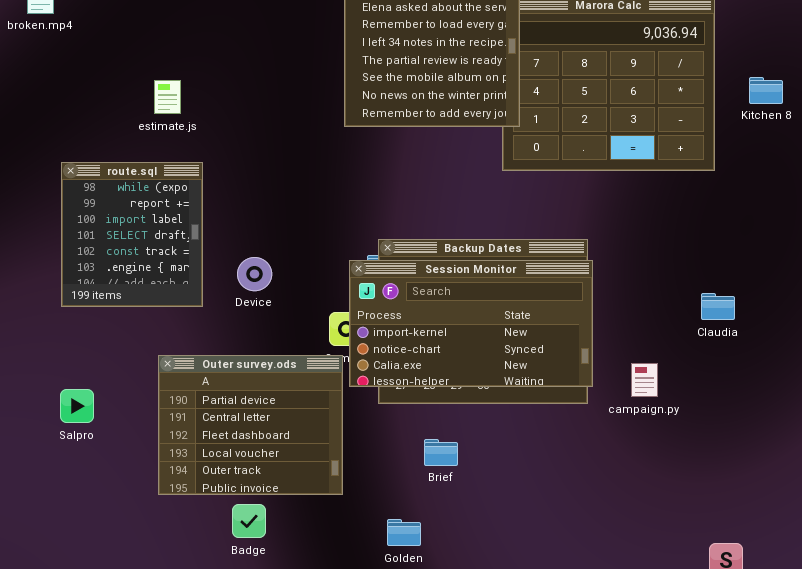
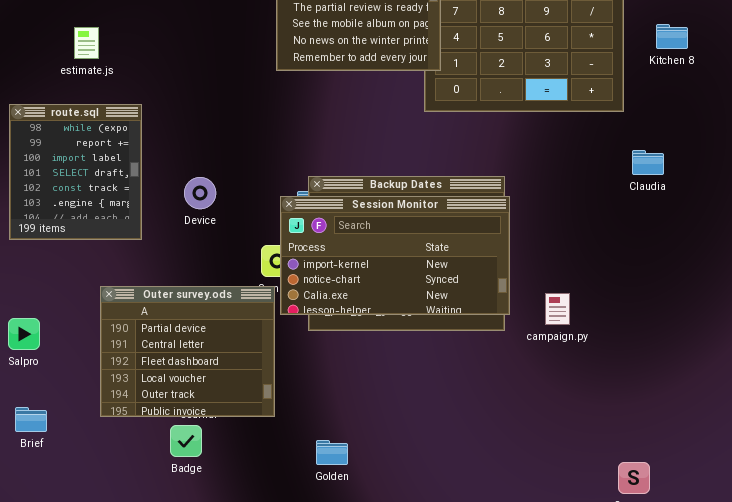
estimate.js: [154,80,181,114] -> [74,27,99,59], moved
Device: [237,257,272,291] -> [184,177,216,209], moved
Claudia: [701,293,735,320] -> [632,150,664,175], moved
Brief: [424,439,458,466] -> [15,407,47,432], moved

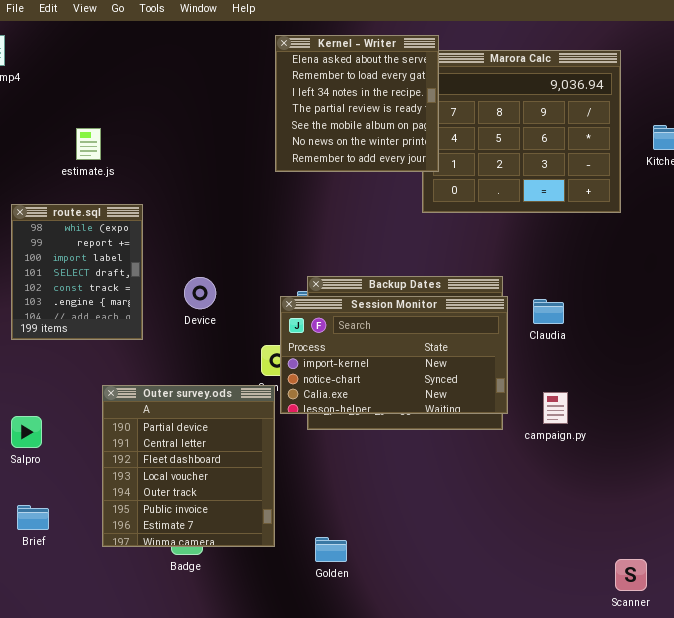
Claudia: [632,150,664,175] -> [533,299,564,324], moved
Outer survey.ods: [100,286,275,417] -> [102,385,275,547], resized

